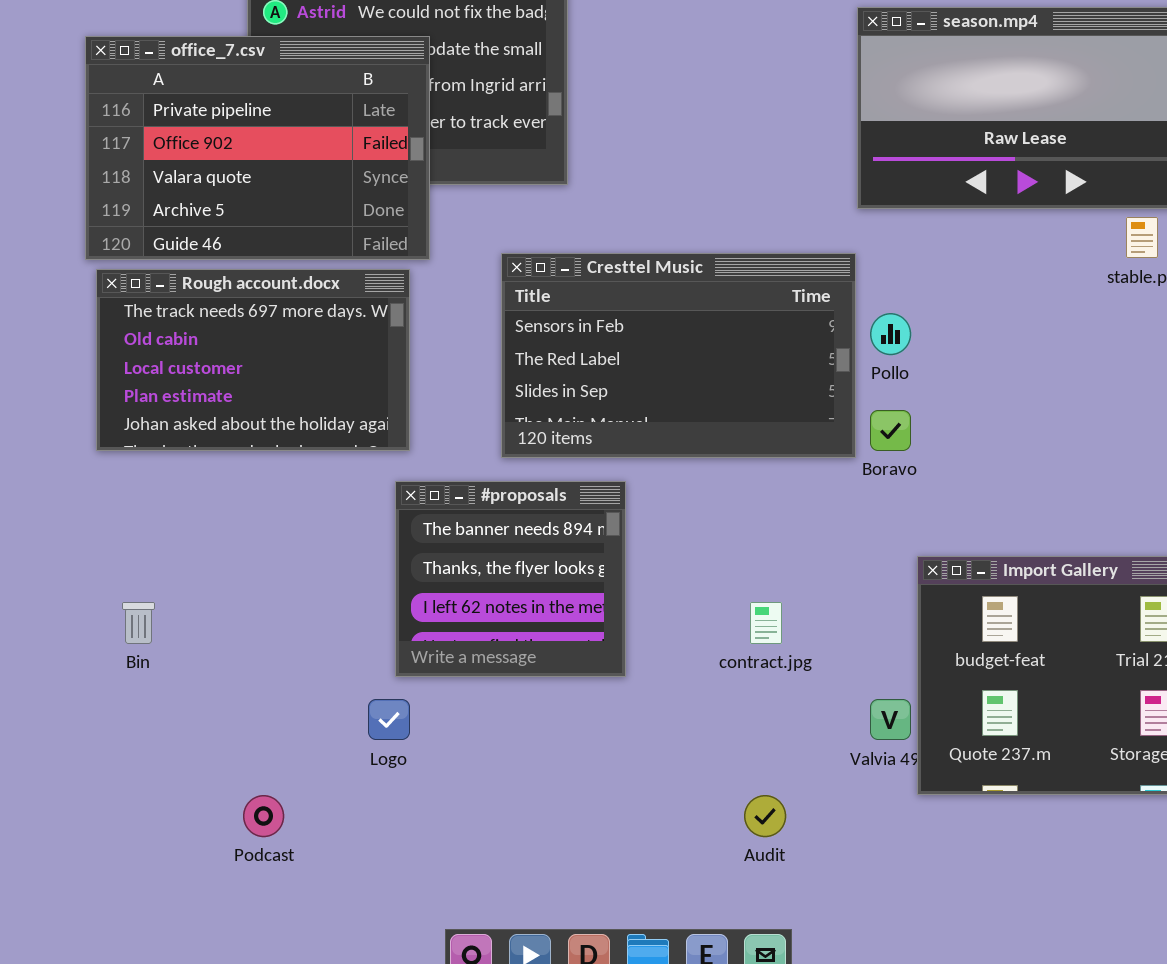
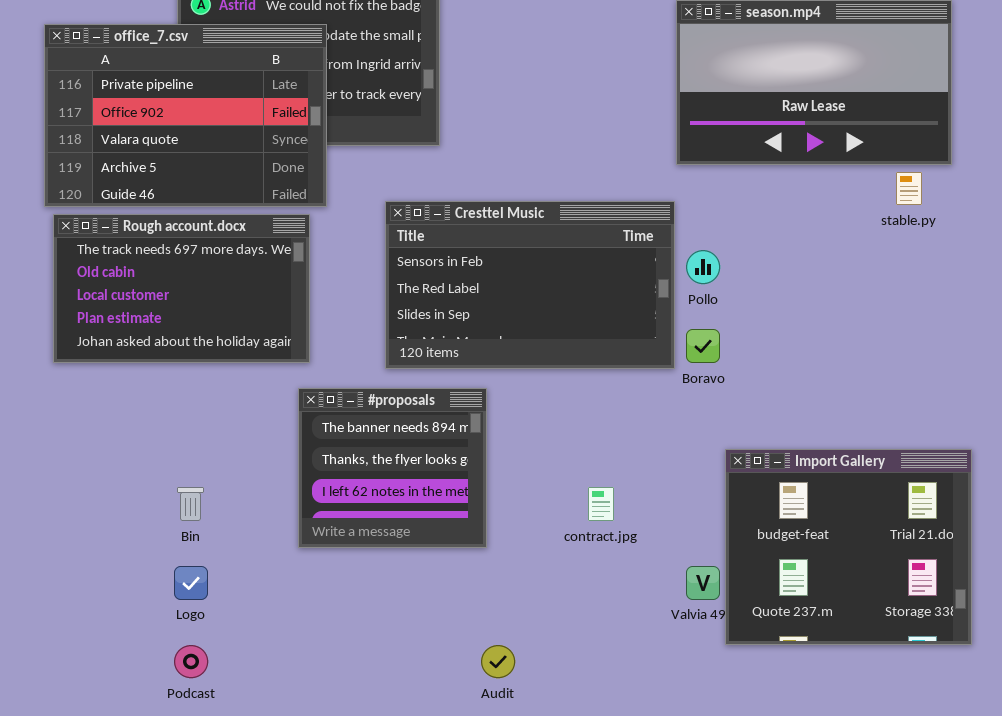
Bin: [122,602,155,644] -> [177,487,204,521], moved
Logo: [368,699,410,740] -> [174,566,208,600], moved
Audit: [744,795,786,837] -> [481,645,515,678], moved

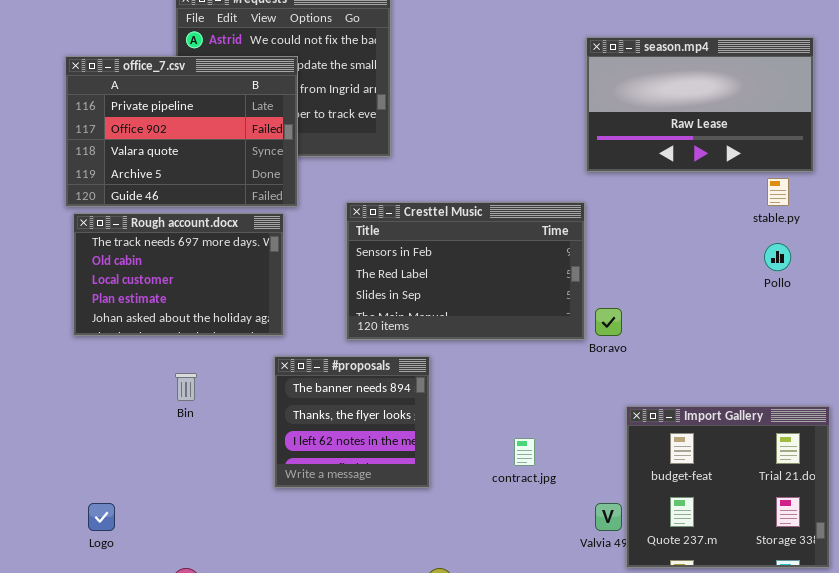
Pollo: [686,250,720,284] -> [764,243,791,271], moved
Bin: [177,487,204,521] -> [175,373,197,401], moved
Logo: [174,566,208,600] -> [88,503,115,531], moved

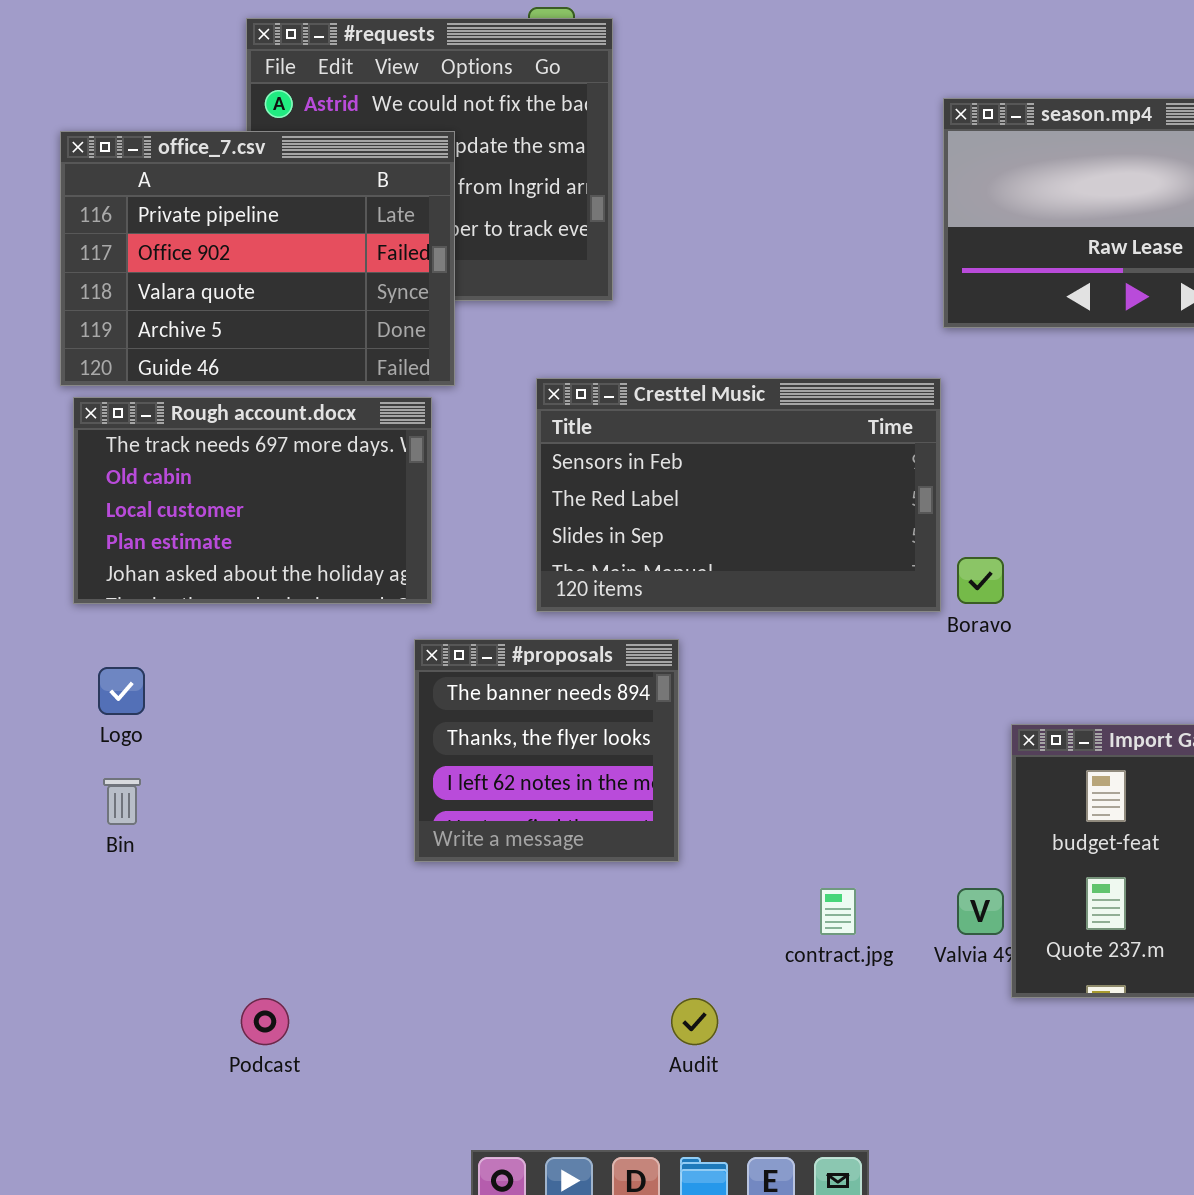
Bin: [175,373,197,401] -> [103,778,141,825], moved
contract.jpg: [514,438,535,466] -> [820,888,856,935], moved
Logo: [88,503,115,531] -> [98,667,145,715], moved

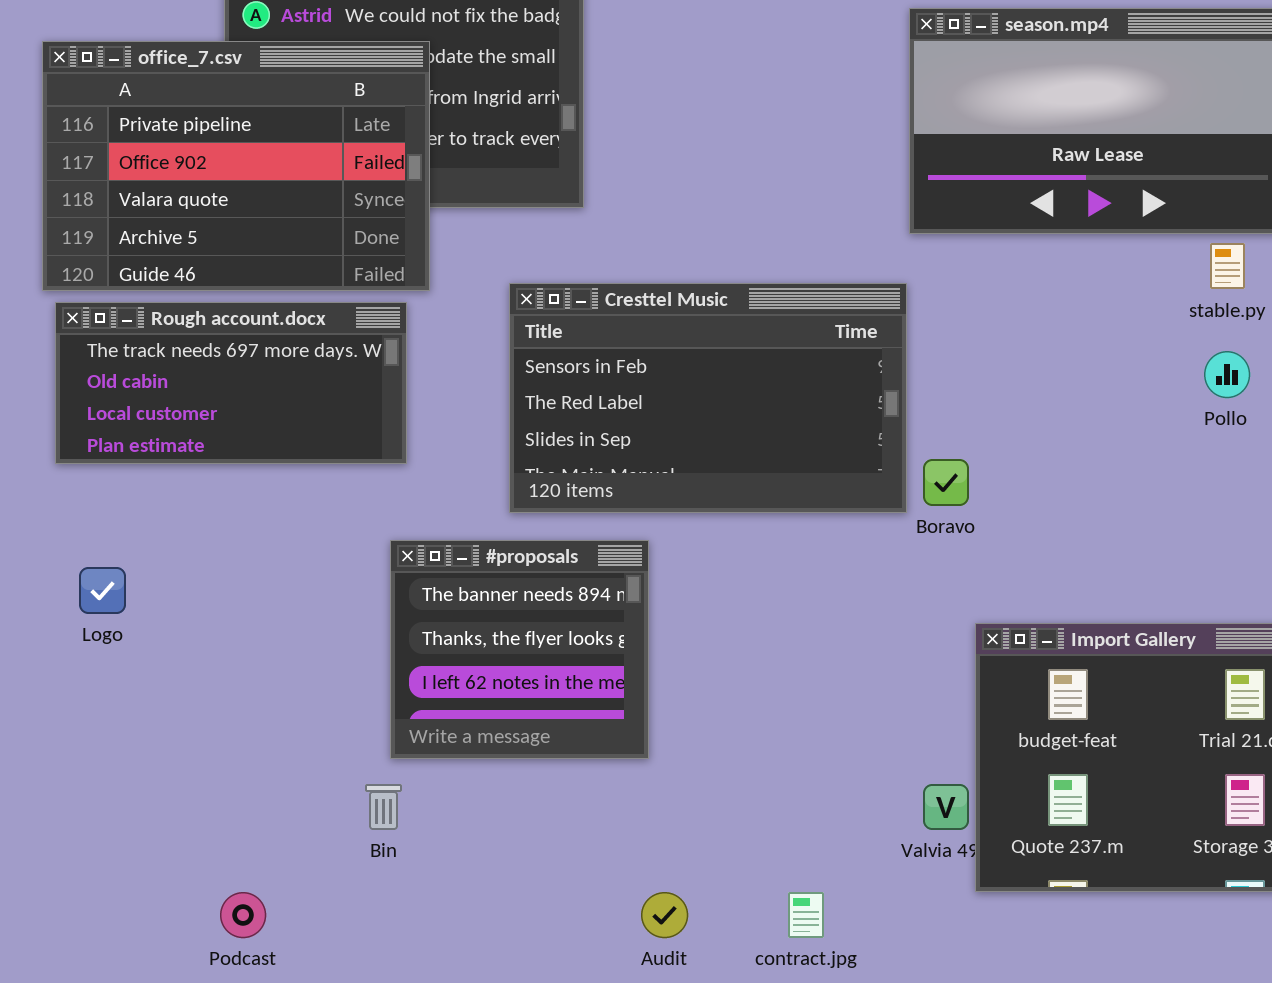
Rough account.docx: [73,397,432,604] -> [55,302,407,464], resized
Bin: [103,778,141,825] -> [365,784,402,830], moved
contract.jpg: [820,888,856,935] -> [788,892,824,938], moved

